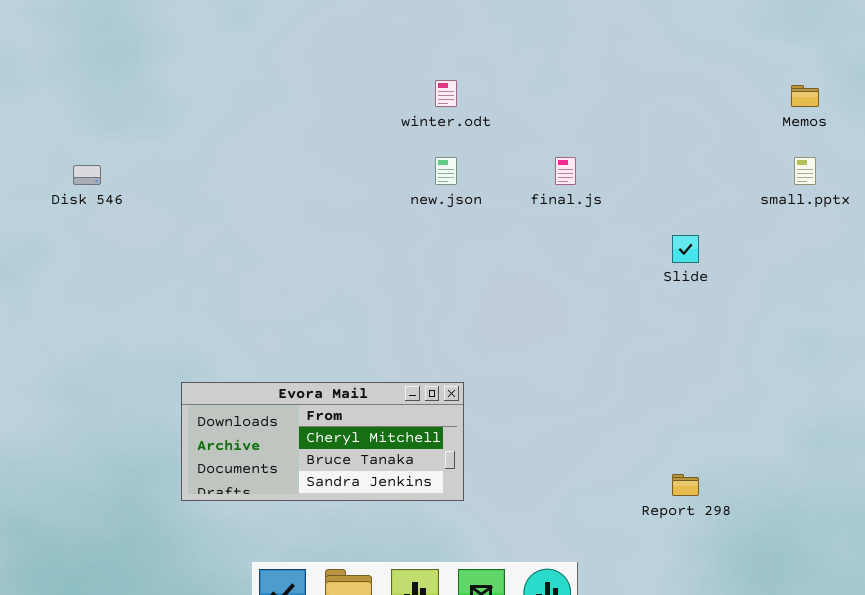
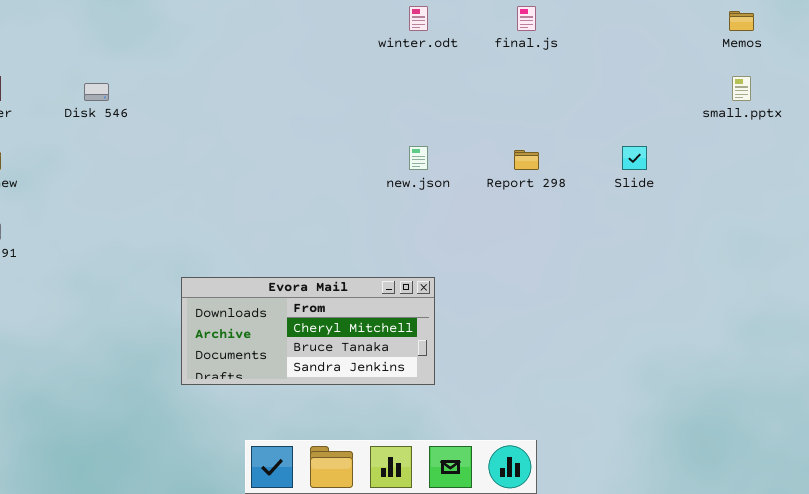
new.json: [435,157,457,185] -> [409,146,428,170], moved
final.js: [555,157,576,185] -> [517,6,536,31], moved
Report 298: [672,474,699,496] -> [514,150,539,170], moved

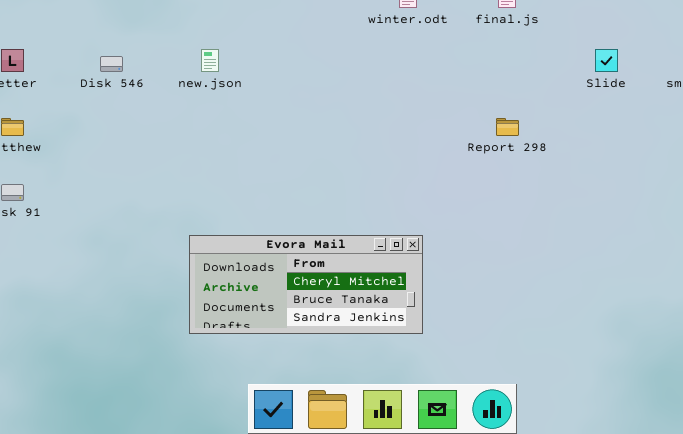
new.json: [409,146,428,170] -> [201,49,219,72], moved
Slide: [622,146,647,170] -> [595,49,618,72], moved

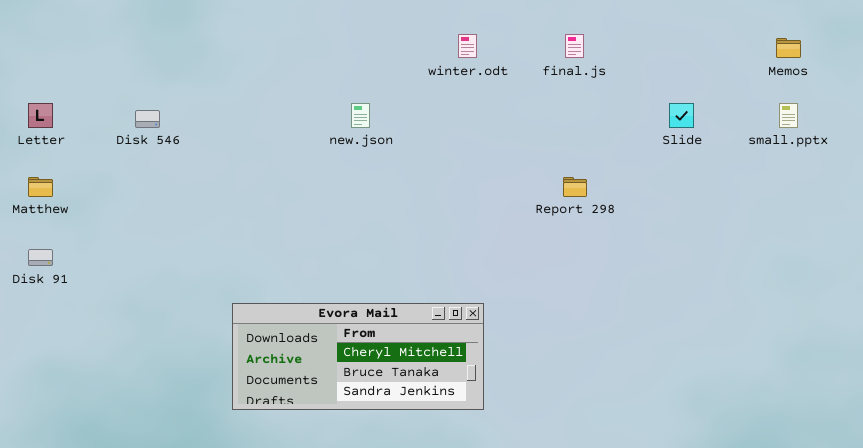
new.json: [201,49,219,72] -> [351,103,370,128], moved

